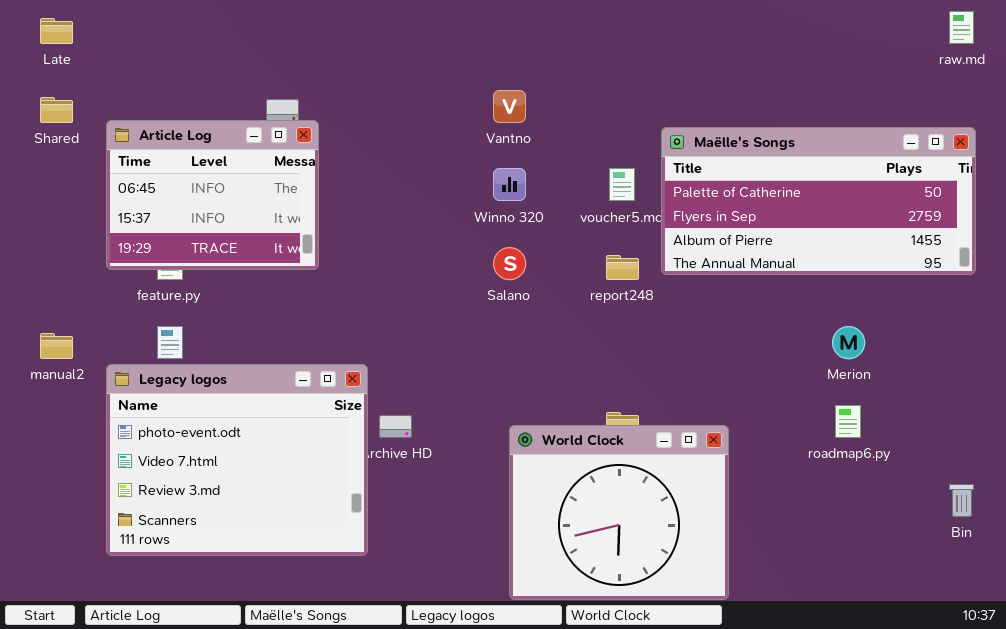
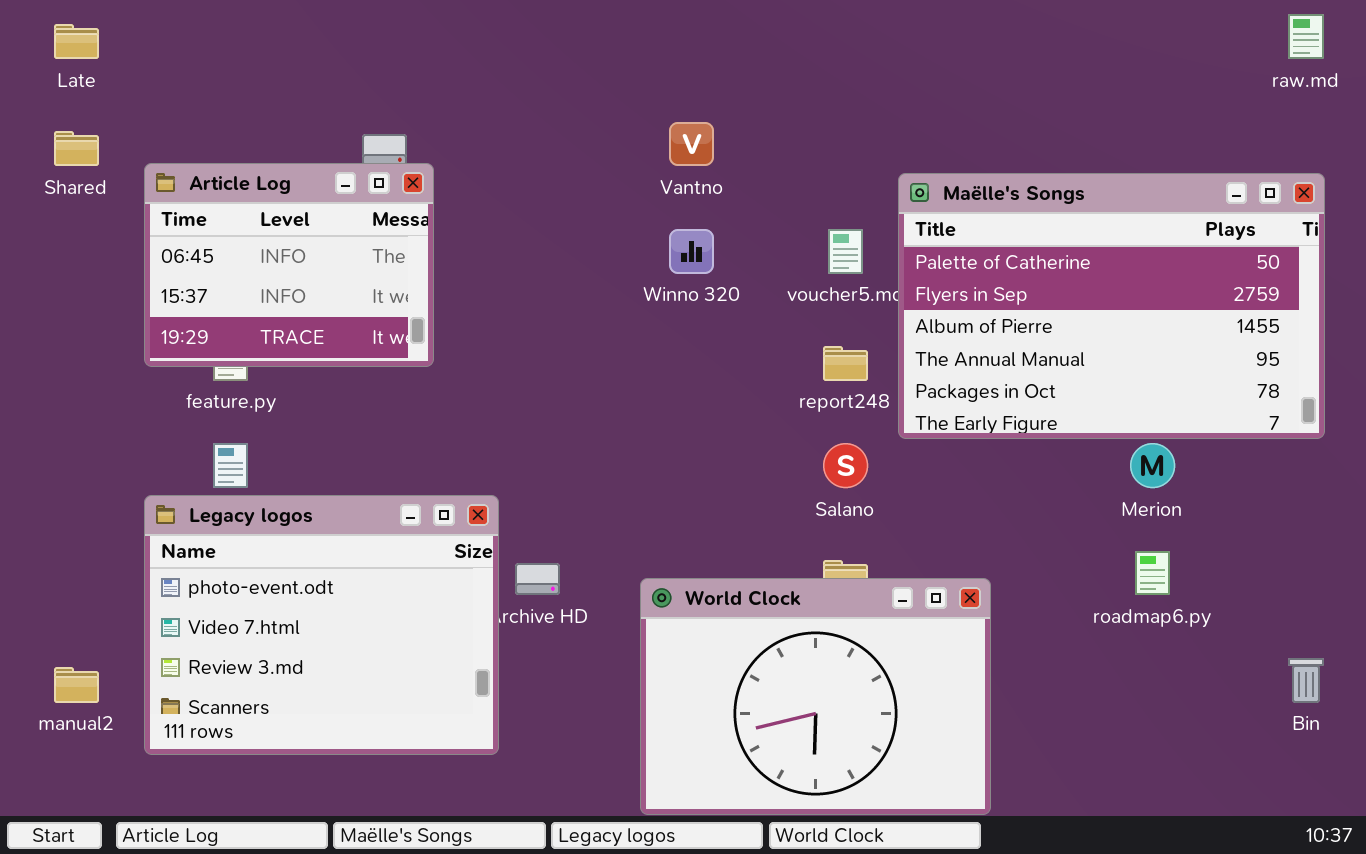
Maëlle's Songs: [661,127,976,275] -> [898,173,1325,439], resized
Salano: [493,247,526,280] -> [823,443,868,488], moved
manual2: [40,333,73,359] -> [54,667,99,703], moved
World Clock: [509,425,729,600] -> [640,578,991,815], resized

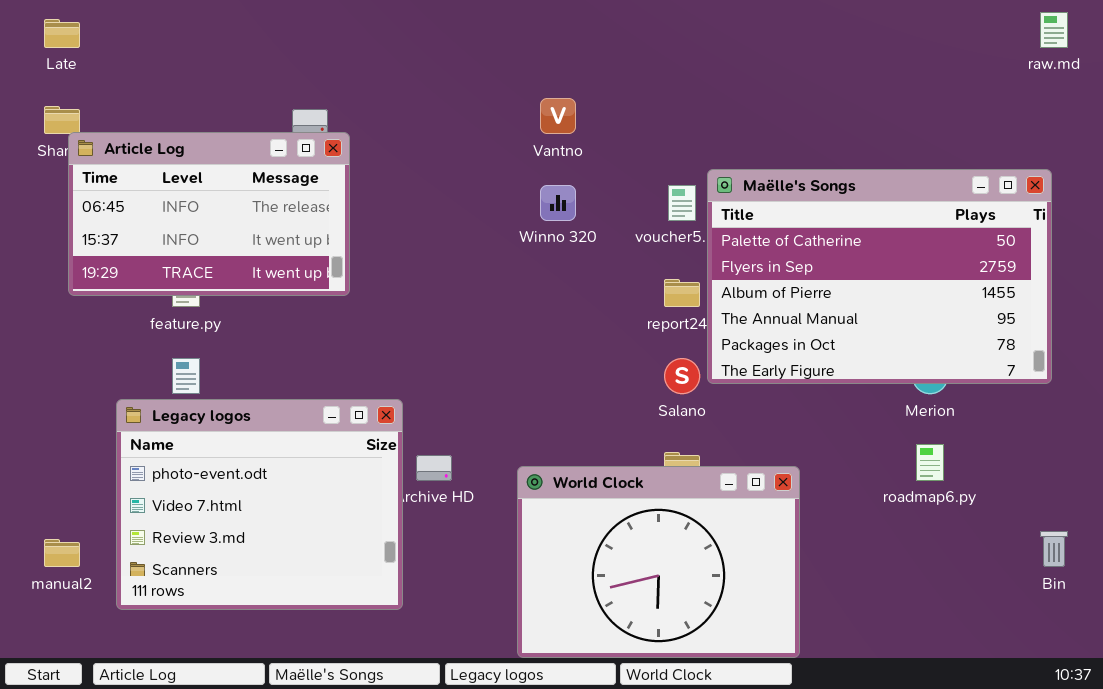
Article Log: [144,163,434,367] -> [68,132,350,296], resized
Maëlle's Songs: [898,173,1325,439] -> [707,169,1052,384], moved

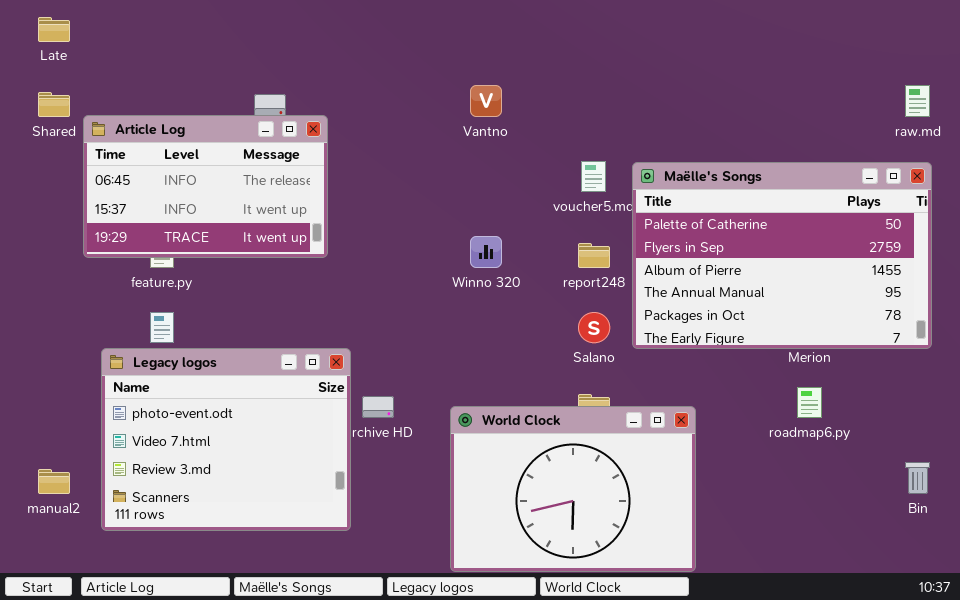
raw.md: [1040,12,1068,48] -> [905,85,930,117], moved
Article Log: [68,132,350,296] -> [83,115,328,258], moved
Maëlle's Songs: [707,169,1052,384] -> [632,162,932,349], moved
Winno 320: [540,185,576,221] -> [470,236,502,268], moved

